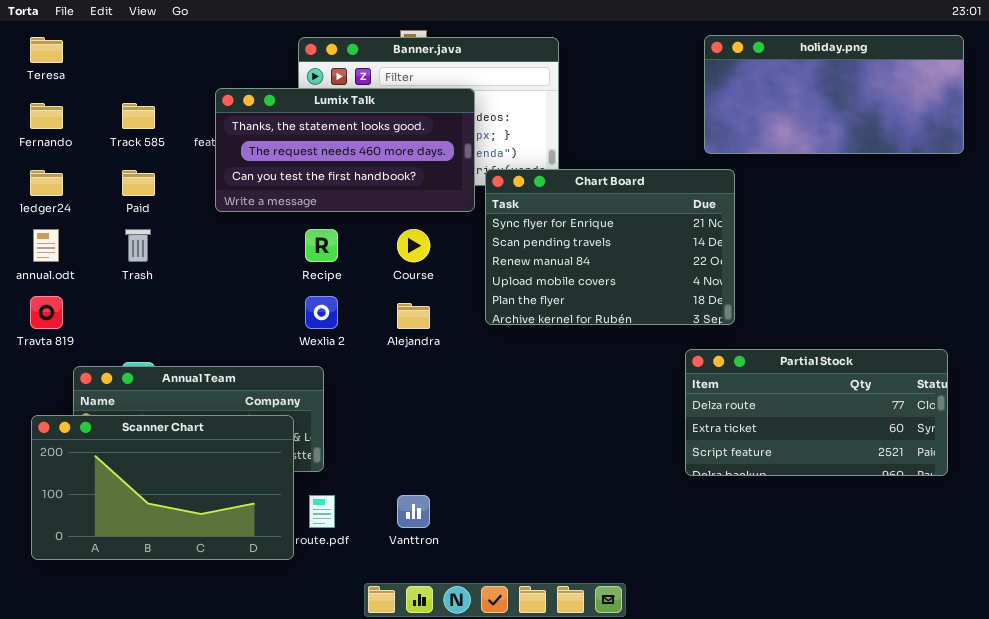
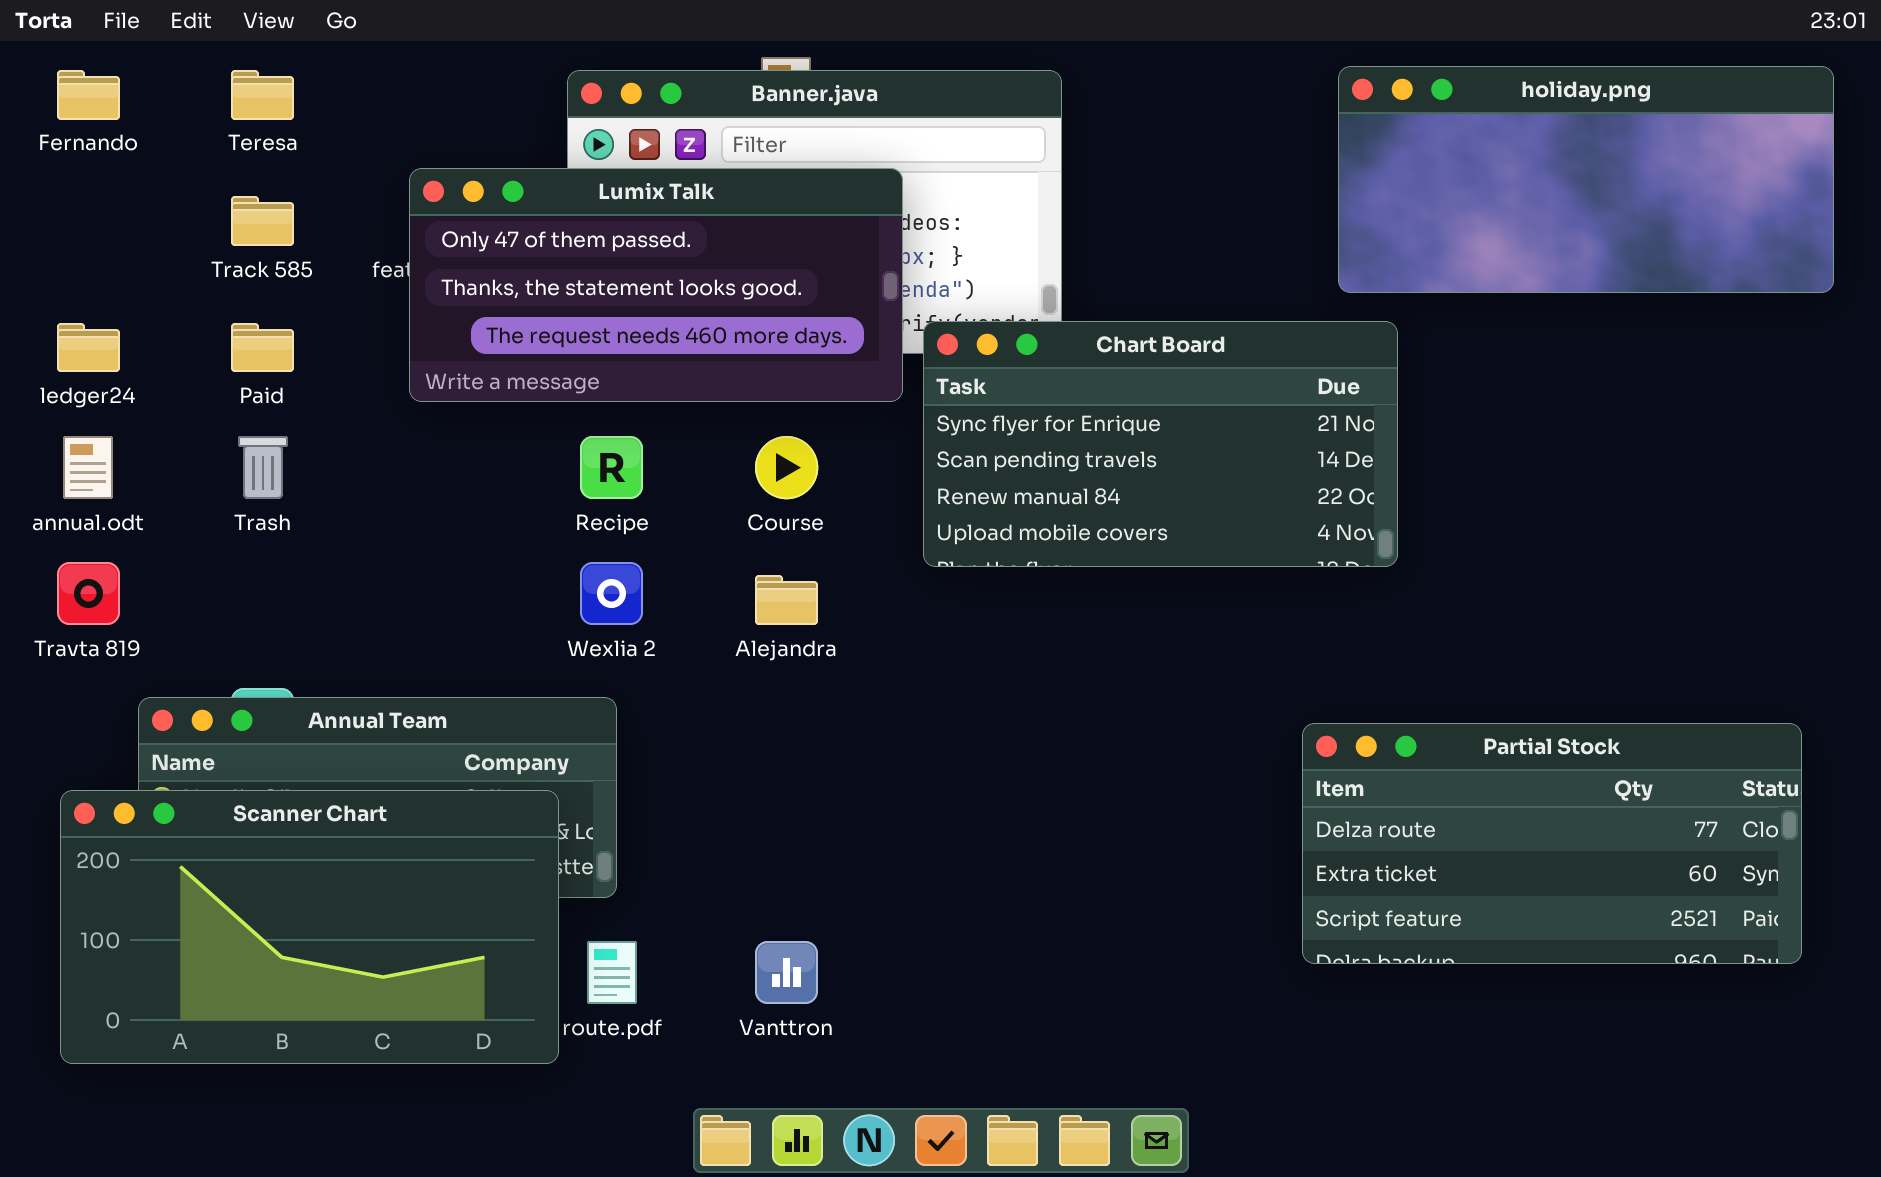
Teresa: [30,37,63,63] -> [231,70,294,120], moved
Lumix Talk: [215,88,475,212] -> [409,168,903,402], scrolled up 1 row
Fernando: [30,103,63,129] -> [57,70,120,120], moved
Chart Board: [485,169,735,325] -> [923,321,1398,567], resized
Partial Stock: [685,349,948,476] -> [1302,723,1802,964], moved

